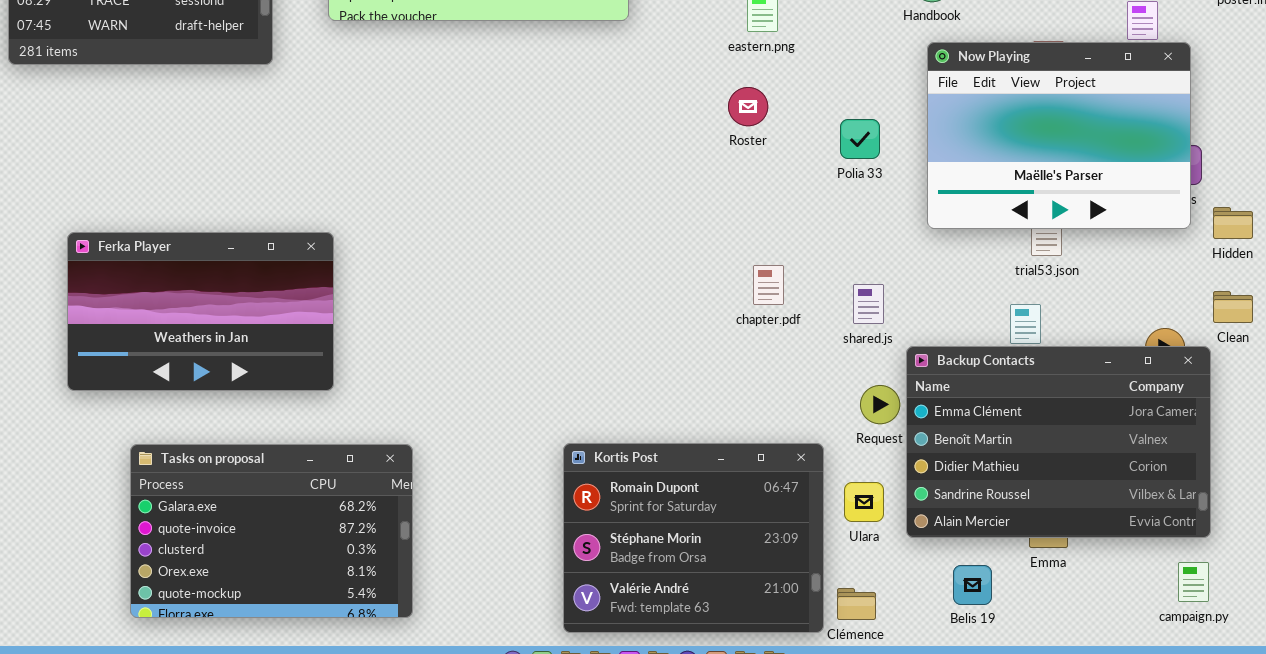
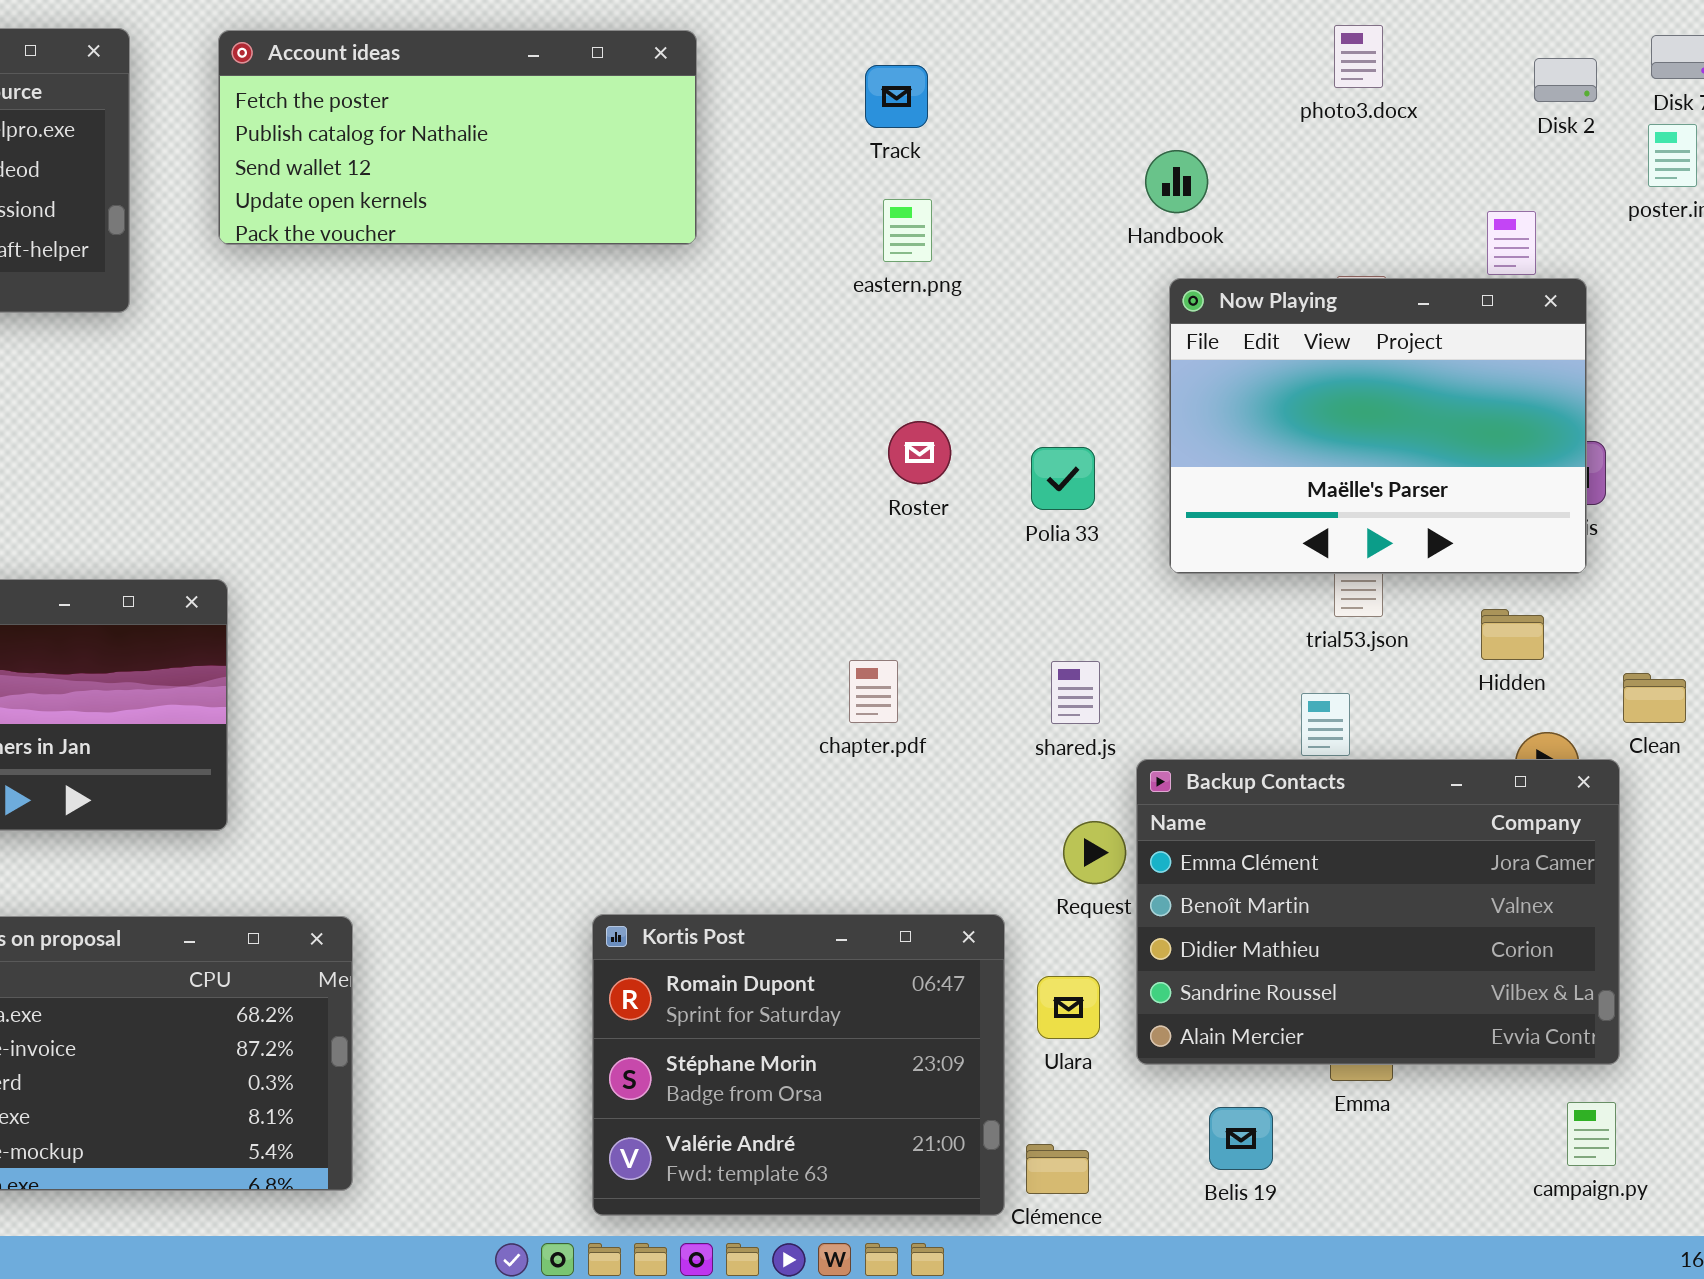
Roster: [728,87,768,126] -> [888,421,951,484], moved
Polia 33: [840,119,880,159] -> [1031,447,1095,510], moved
Hidden: [1213,207,1253,239] -> [1481,609,1544,660], moved
chapter.pdf: [753,265,784,305] -> [849,660,898,723], moved

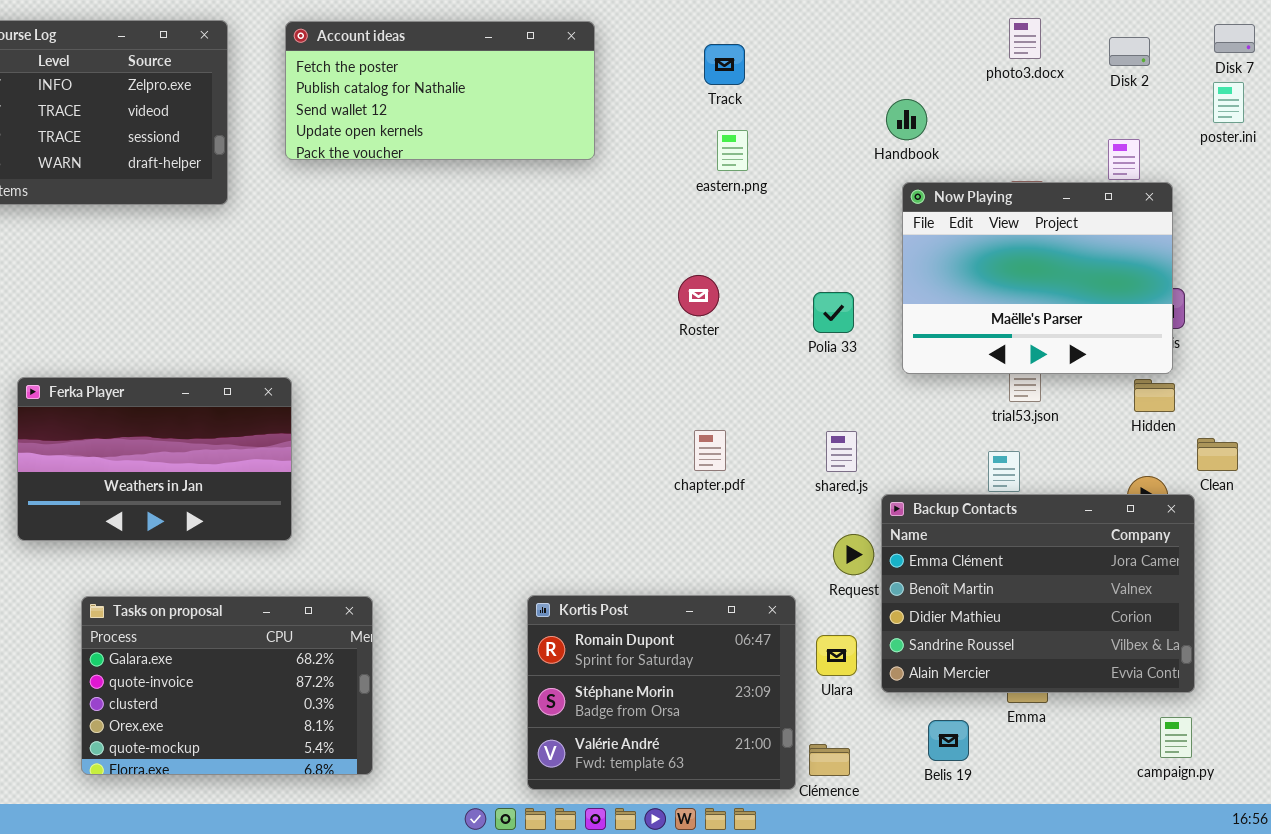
Disk 2: [1534,58,1597,102] -> [1109,37,1150,66], moved
Roster: [888,421,951,484] -> [678,275,719,316], moved
Hidden: [1481,609,1544,660] -> [1134,379,1175,412], moved

